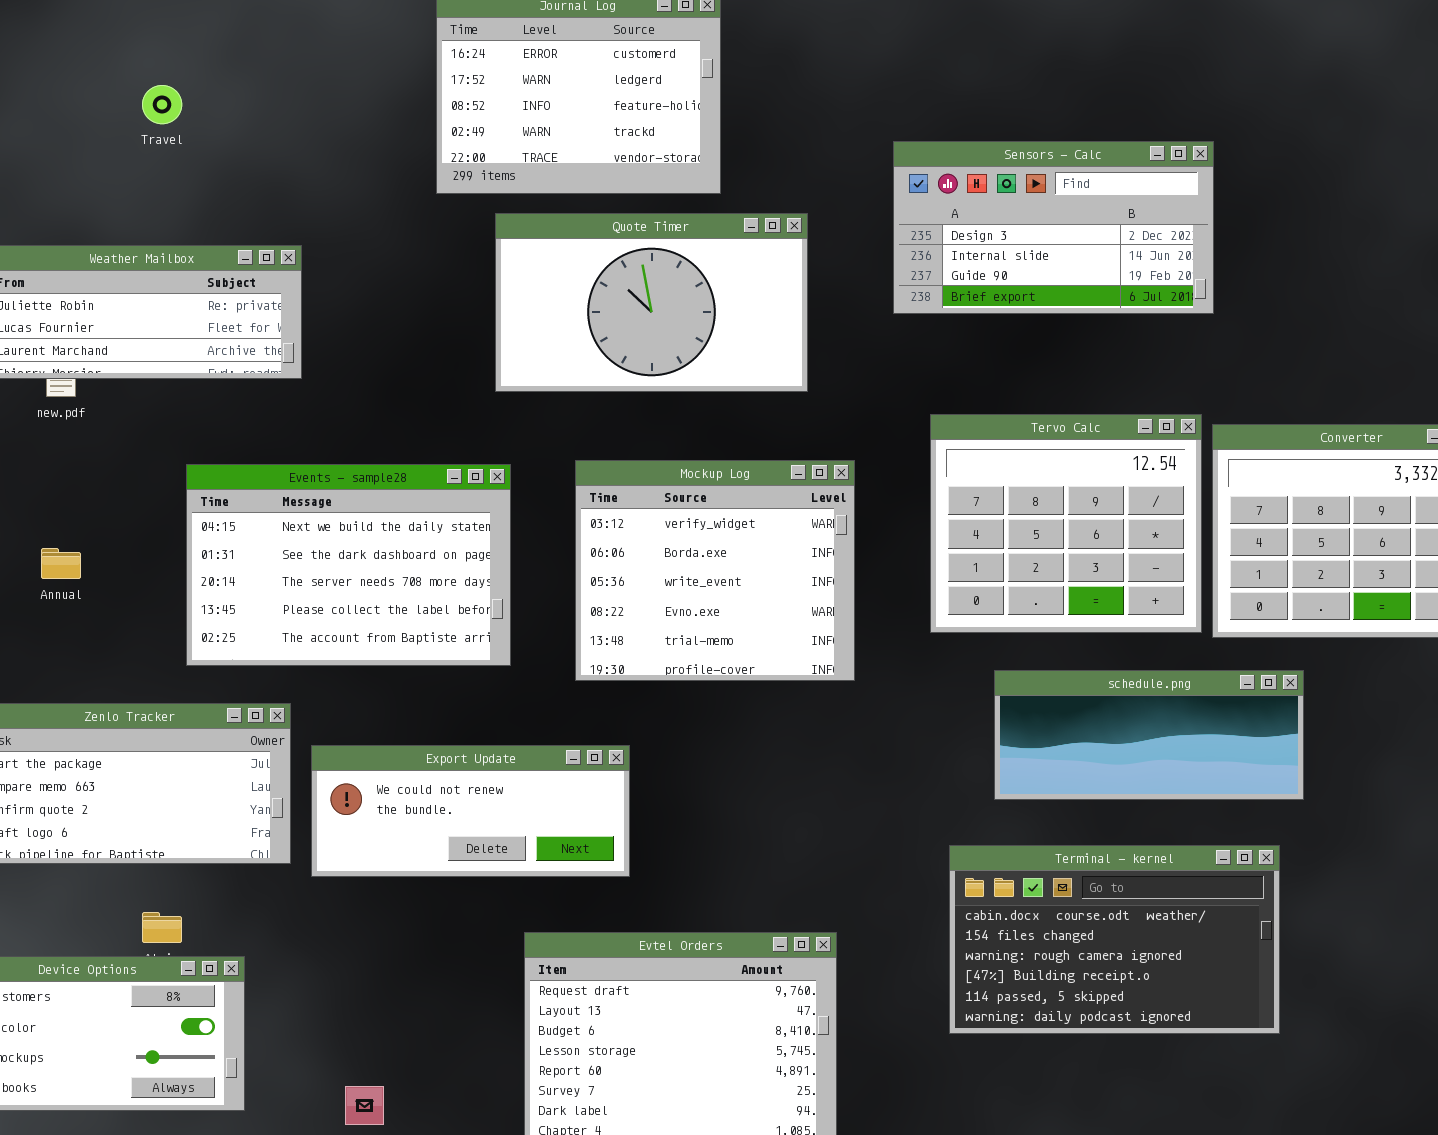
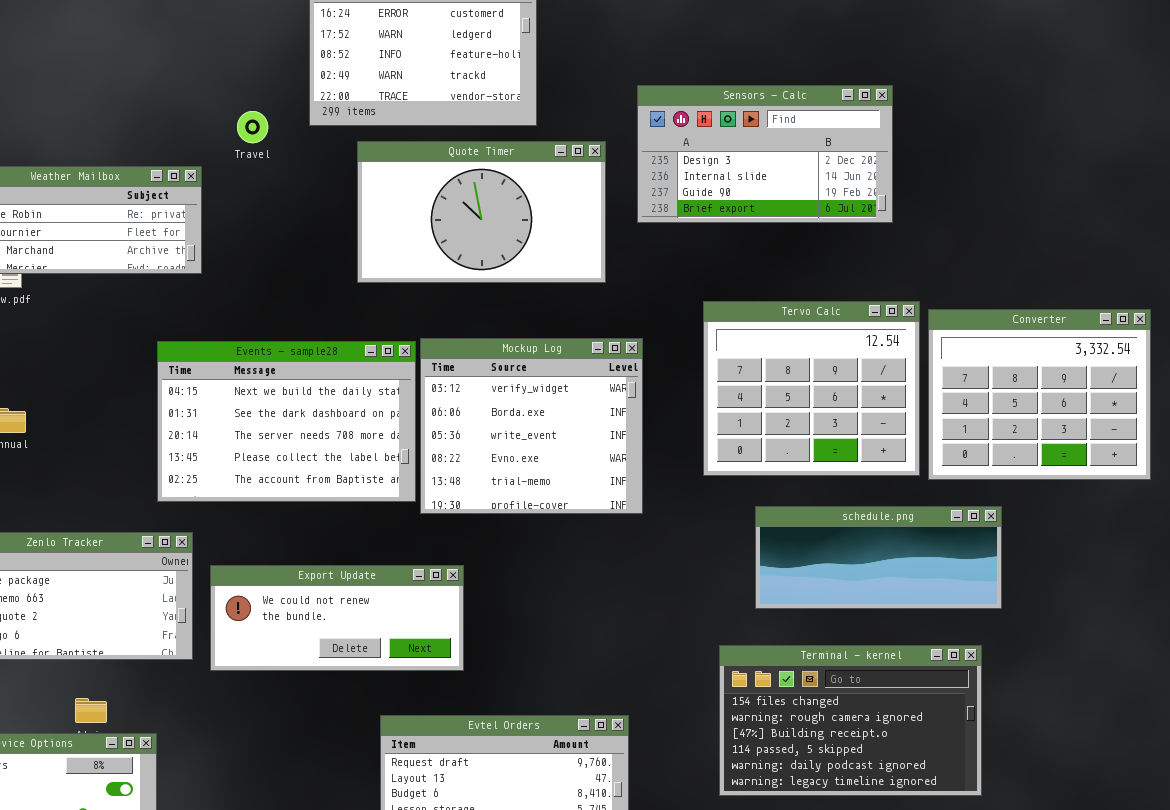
Travel: [142,85,182,124] -> [237,111,268,143], moved
Sensors - Calc: [893,141,1214,314] -> [637,85,893,223], moved
Events - sample28: [186,464,511,666] -> [157,341,416,502], moved
Terminal - kernel: [949,845,1280,1034] -> [719,645,982,796], scrolled down 1 row

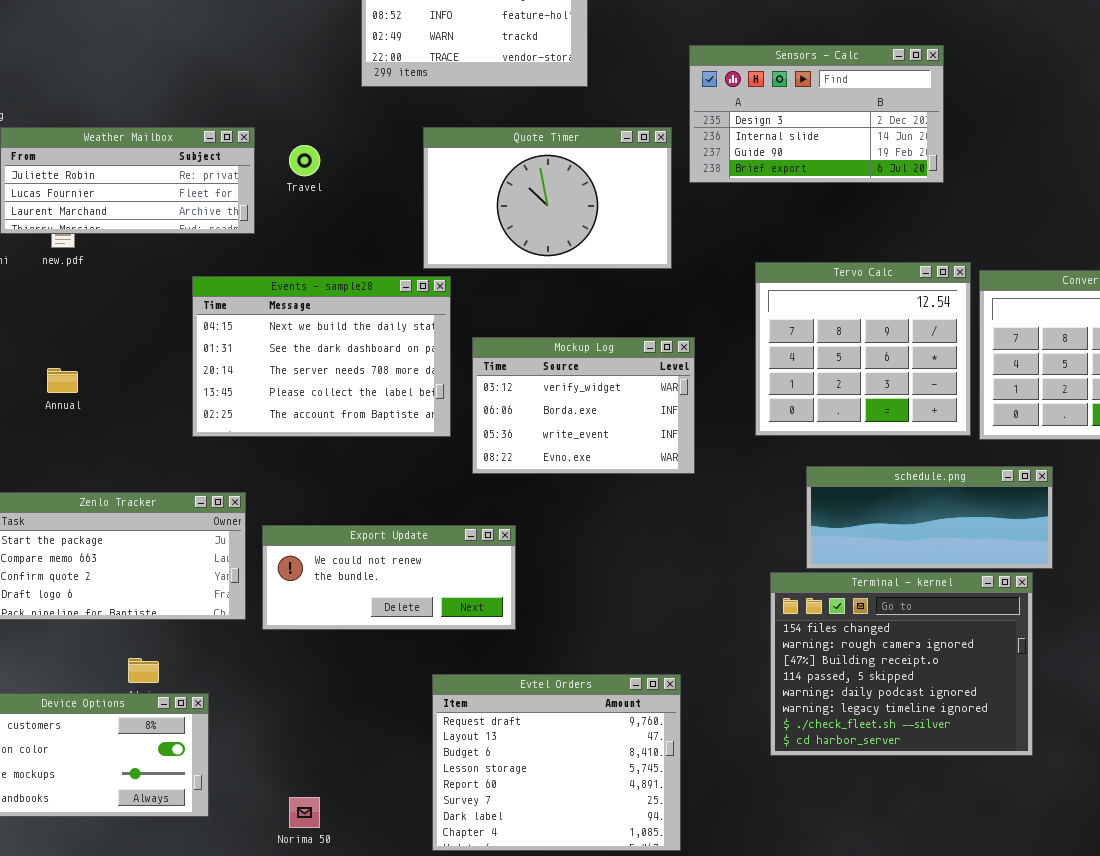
Travel: [237,111,268,143] -> [289,145,320,176], moved
Quote Timer: [357,141,606,283] -> [423,127,672,269], moved
Mockup Log: [420,338,643,514] -> [472,337,695,474], resized
Events - sample28: [157,341,416,502] -> [192,276,451,437], moved
Terminal - kernel: [719,645,982,796] -> [770,572,1033,756], resized

